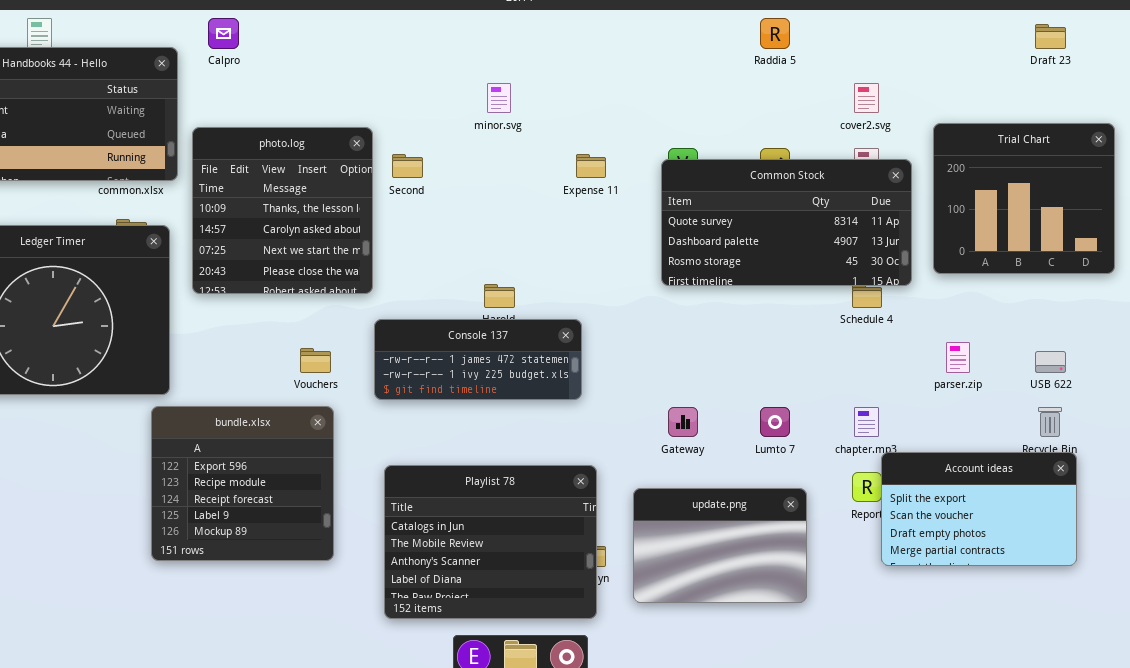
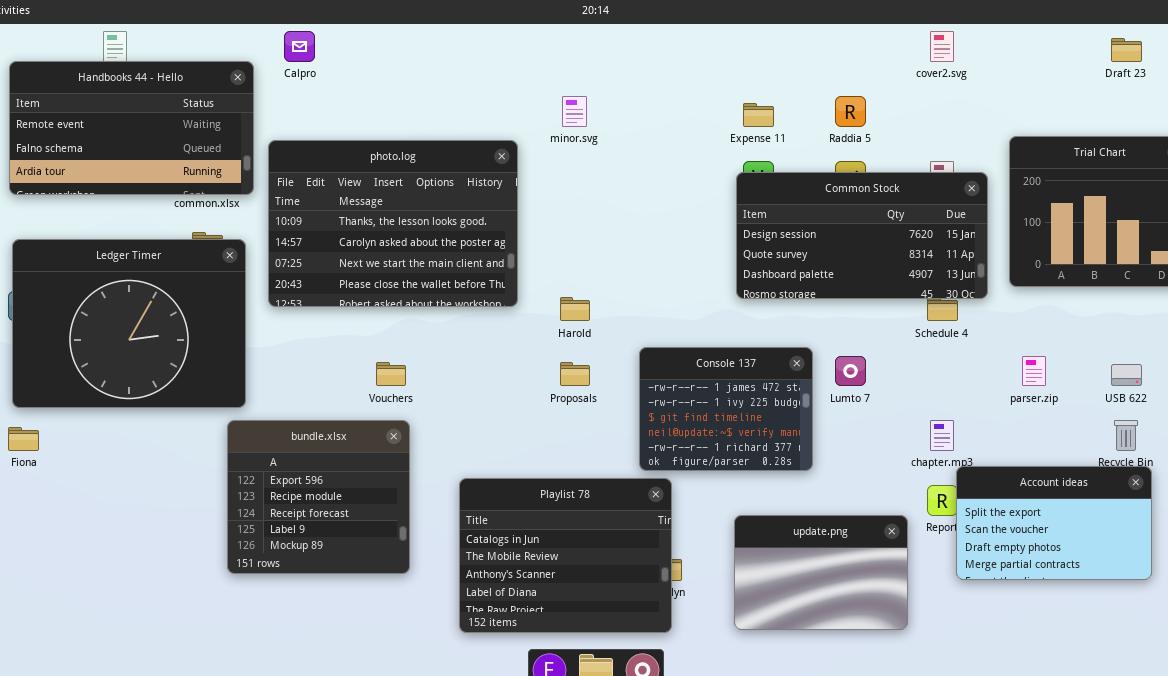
Raddia 5: [760,18,790,49] -> [835,96,866,127], moved
cover2.svg: [854,83,879,113] -> [930,31,954,62], moved
photo.log: [192,127,373,294] -> [268,140,518,307], resized
Expense 11: [576,154,606,178] -> [743,103,774,127], moved
Common Stock: [661,159,912,286] -> [736,172,988,299], scrolled up 1 row
Console 137: [374,319,582,400] -> [639,347,813,471], moved, resized
Lumto 7: [760,407,790,437] -> [835,356,866,386], moved
update.png: [633,488,807,603] -> [734,515,908,630], moved

